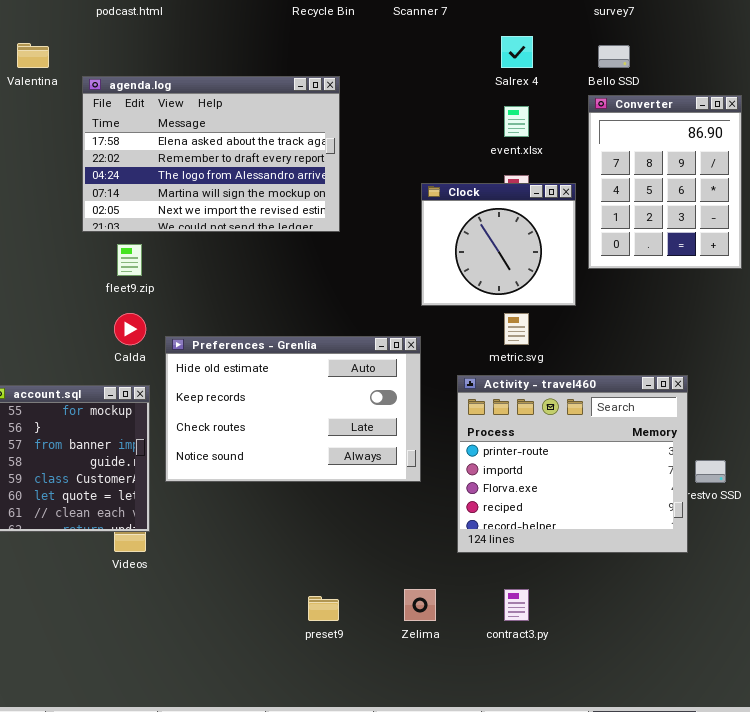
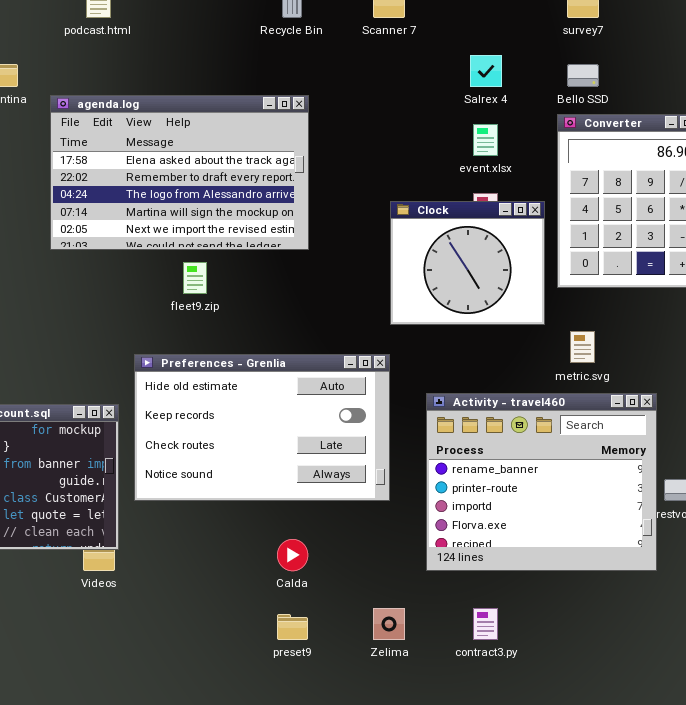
fleet9.zip: [117,244,142,276] -> [183,262,207,294], moved
Calda: [114,313,146,345] -> [277,539,308,571], moved
metric.svg: [504,313,529,345] -> [570,331,595,363], moved
Activity - travel460: [457,375,688,553] -> [426,393,657,571], scrolled up 1 row

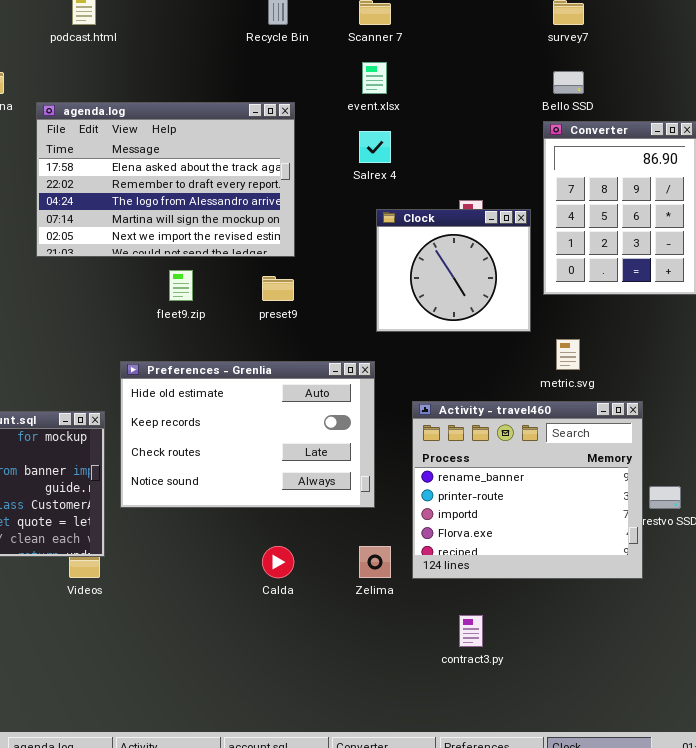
Salrex 4: [470,55,502,87] -> [359,131,391,163], moved
event.xlsx: [473,124,498,156] -> [362,62,387,94], moved
Zelima: [373,608,405,640] -> [359,546,391,578], moved
preset9: [277,614,308,640] -> [262,276,294,301], moved

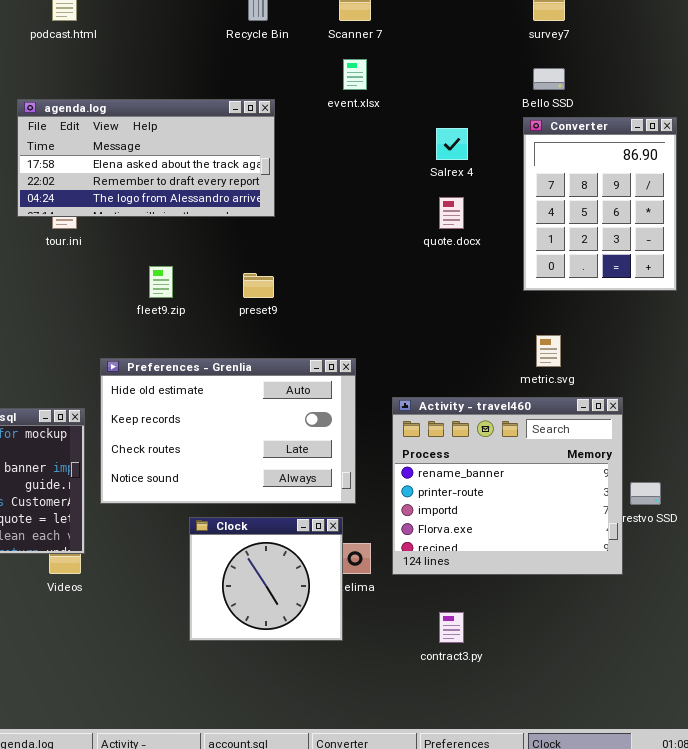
agenda.log: [36,102,295,257] -> [17,99,275,217], resized
Salrex 4: [359,131,391,163] -> [436,128,468,160], moved
Clock: [376,209,531,332] -> [189,517,343,641], moved

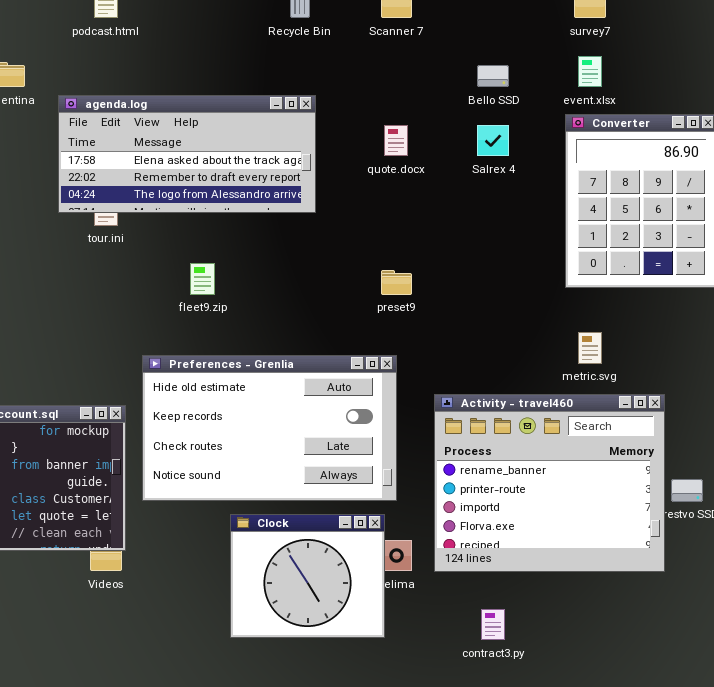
event.xlsx: [343,59,367,90] -> [578,56,602,87], moved
Bello SSD: [533,68,565,90] -> [477,65,509,87], moved
quote.docx: [439,197,464,229] -> [384,125,408,156], moved
preset9: [243,273,274,298] -> [381,270,412,295], moved

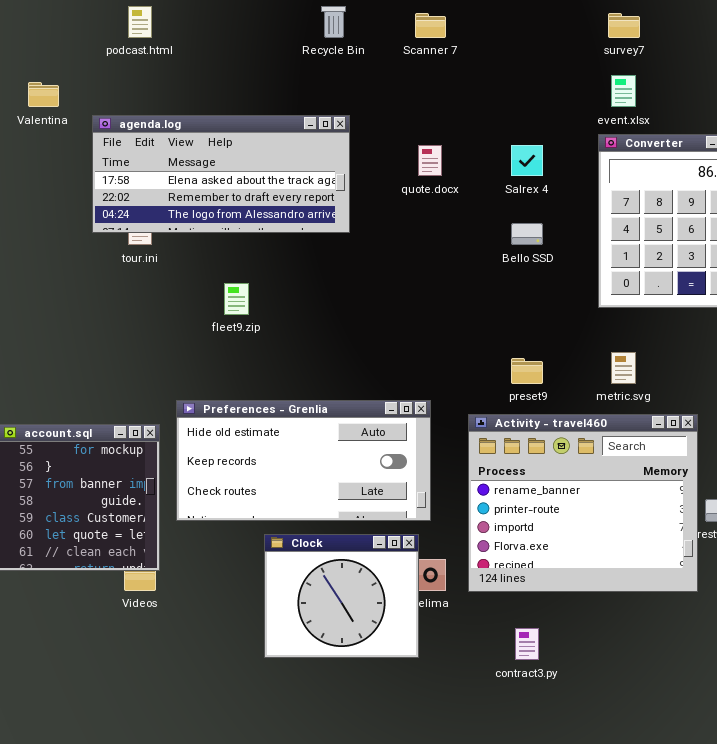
Bello SSD: [477,65,509,87] -> [511,223,543,245], moved
preset9: [381,270,412,295] -> [511,358,543,384], moved
Preferences - Grenlia: [142,355,397,501] -> [176,400,431,521], resized

